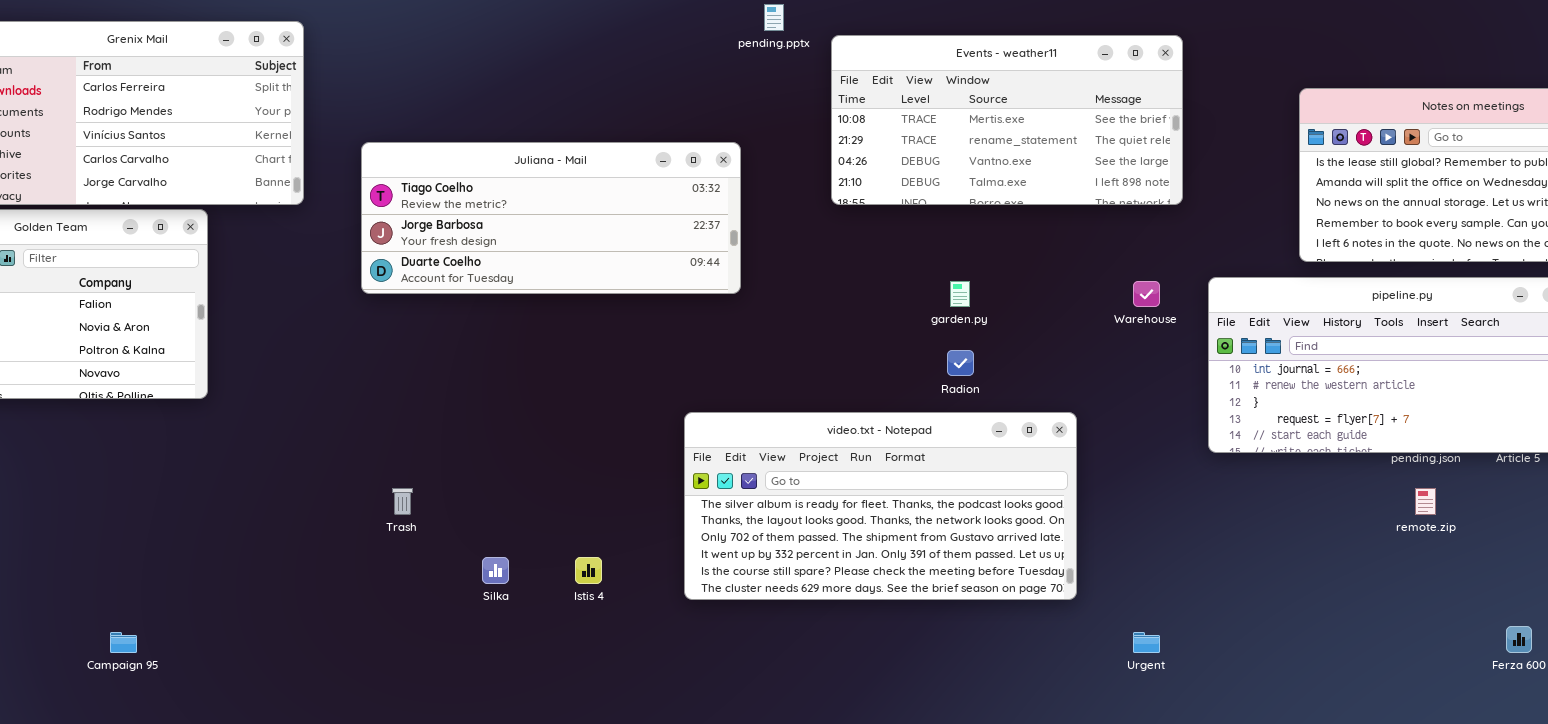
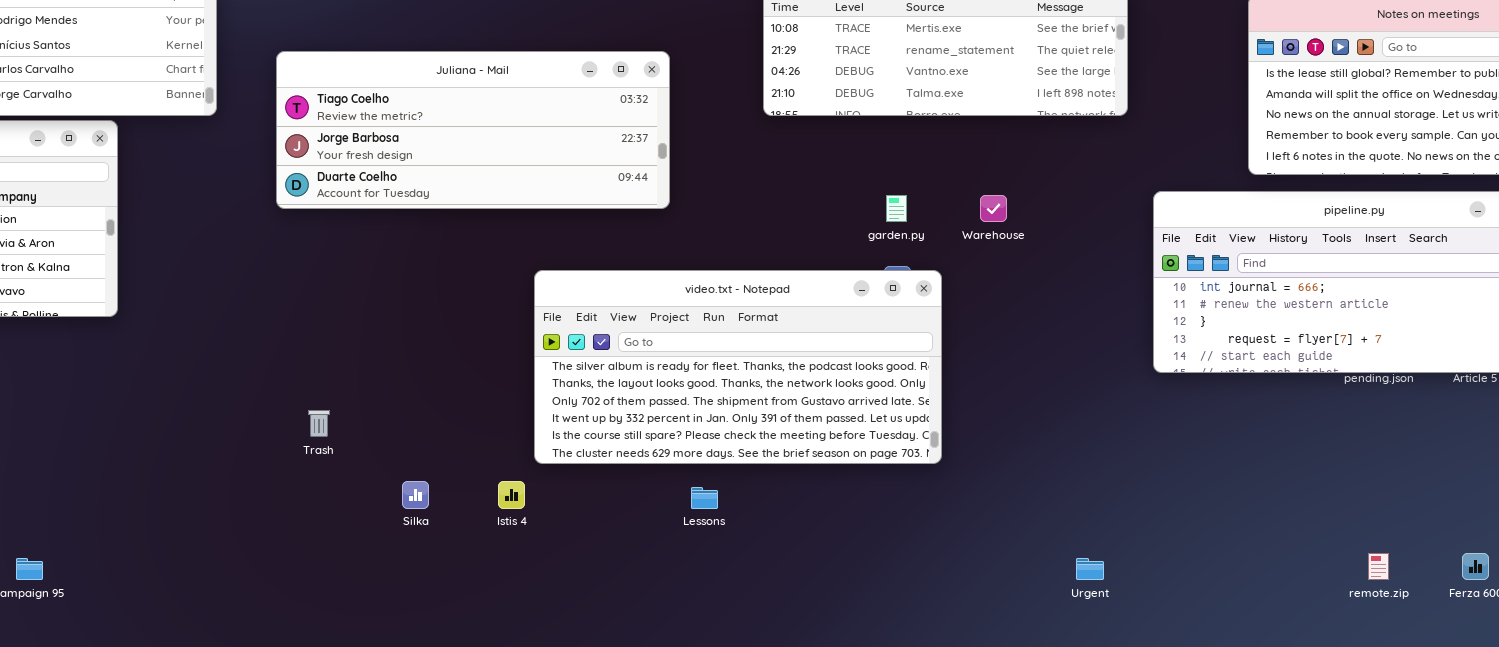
Warehouse: [1133,281,1160,307] -> [980,195,1007,222], moved
video.txt - Notepad: [684,412,1077,600] -> [534,270,942,464], moved
remote.zip: [1415,488,1436,515] -> [1368,553,1389,580], moved

